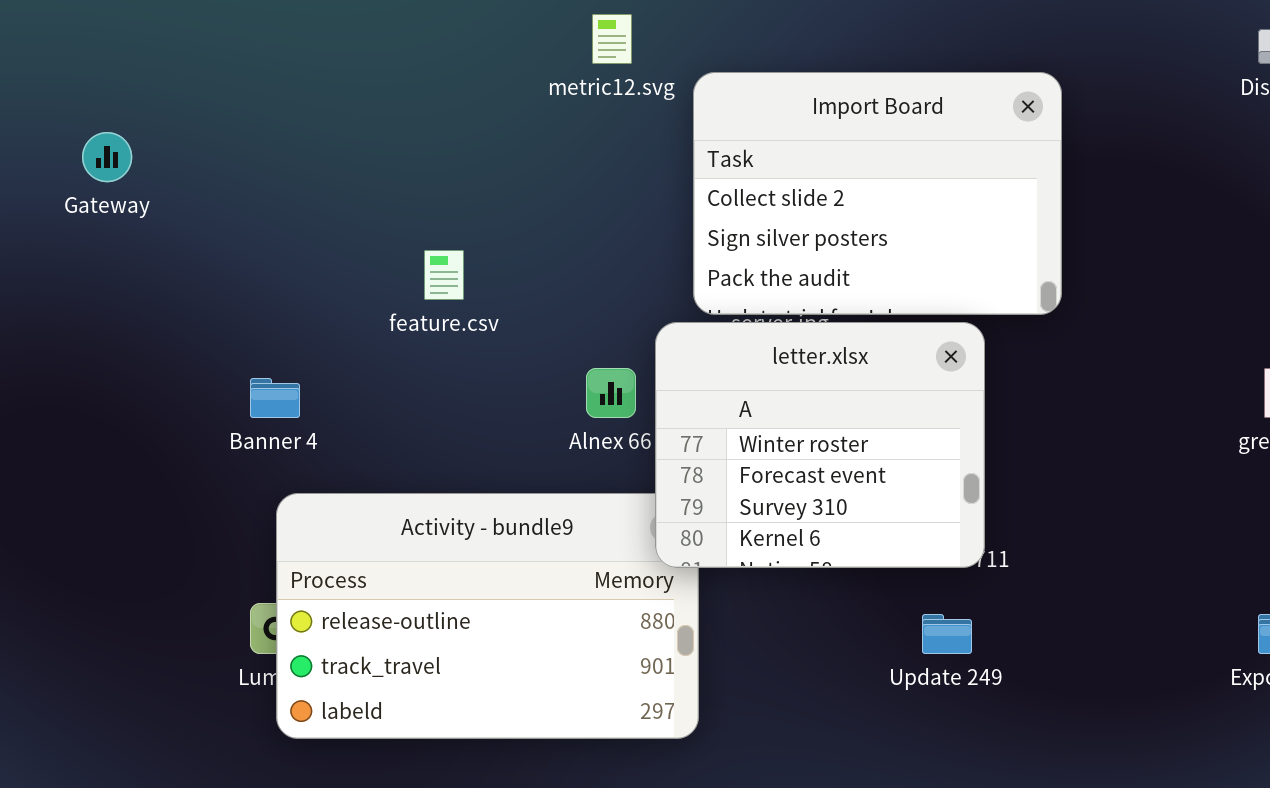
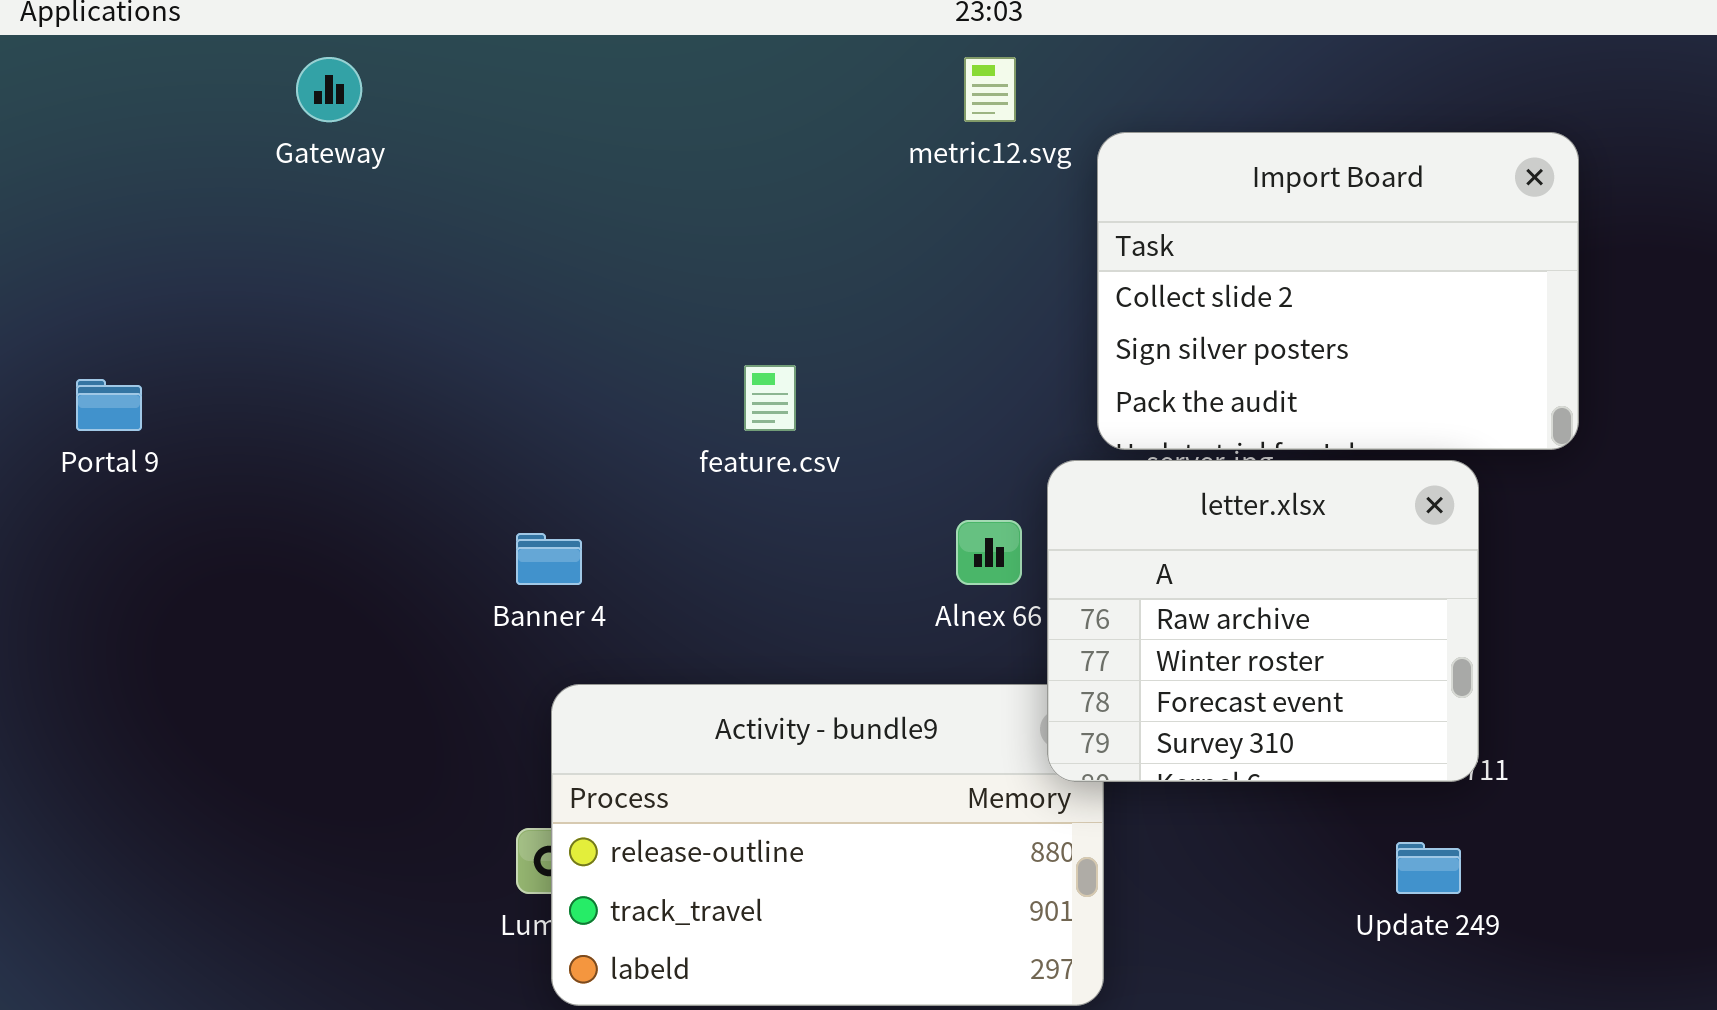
Gateway: [82,132,132,182] -> [296,57,362,122], moved
letter.xlsx: [655,322,985,568] -> [1047,460,1479,782], scrolled up 1 row

